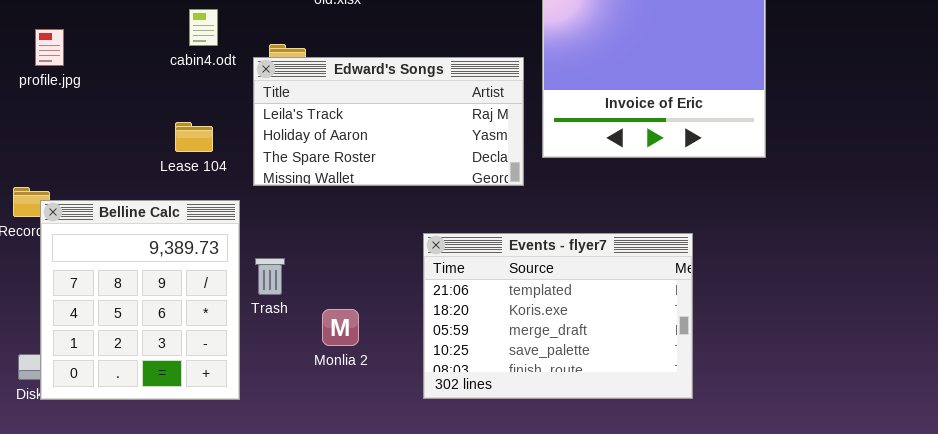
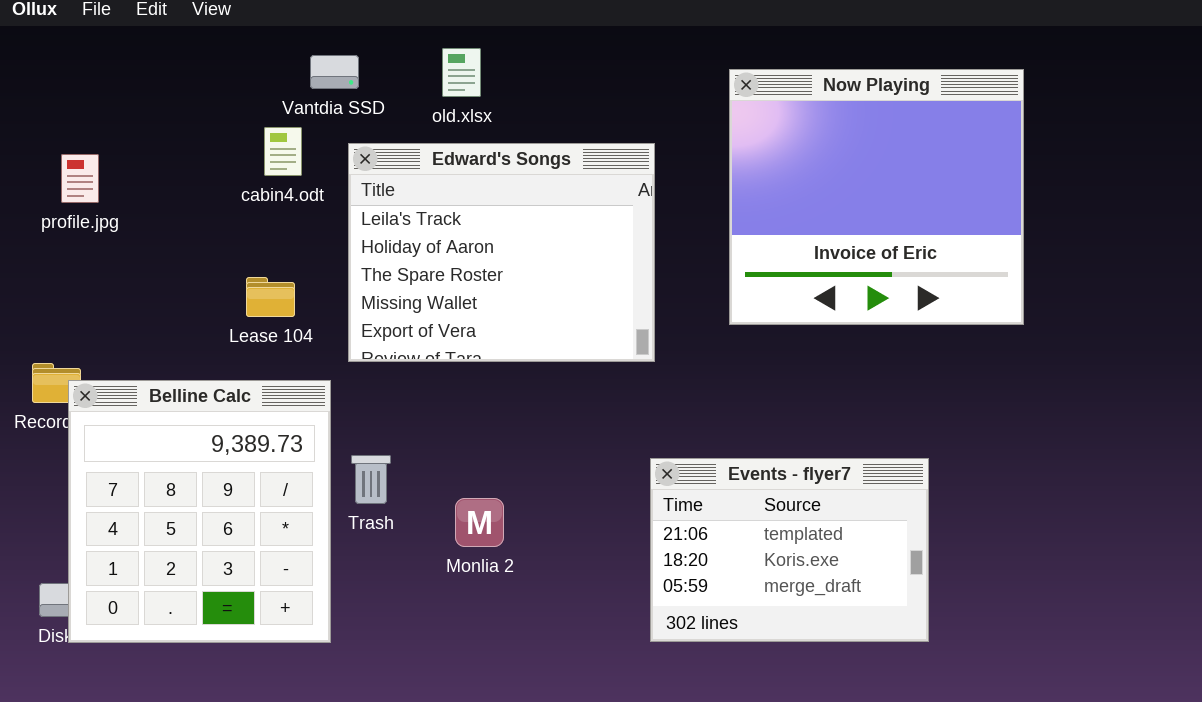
Edward's Songs: [253,57,524,186] -> [348,143,655,362], resized
Events - flyer7: [423,233,693,399] -> [650,458,929,642], resized
Monlia 2: [322,309,359,346] -> [455,498,504,547], moved

